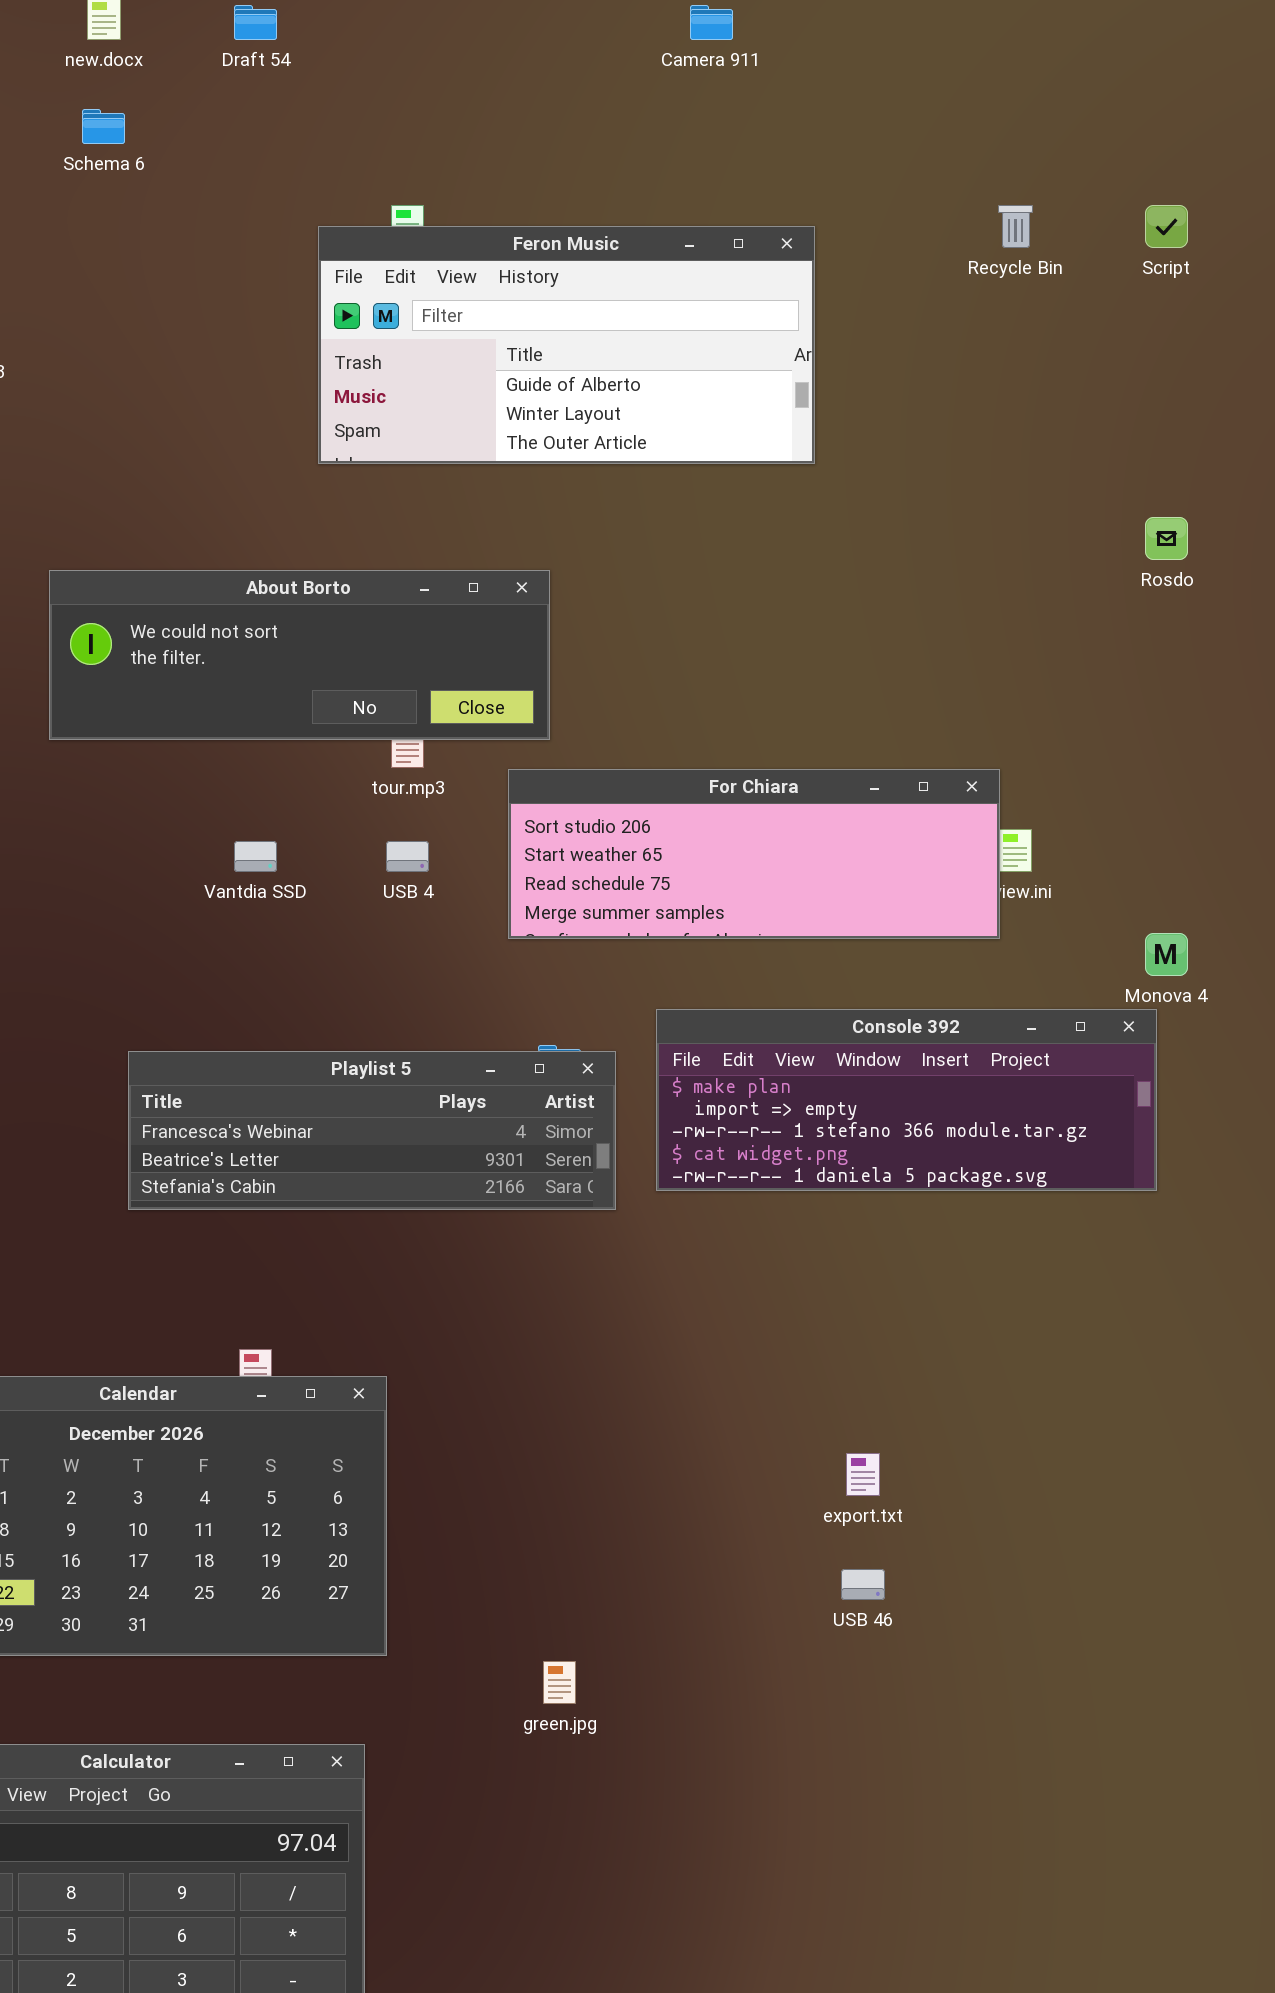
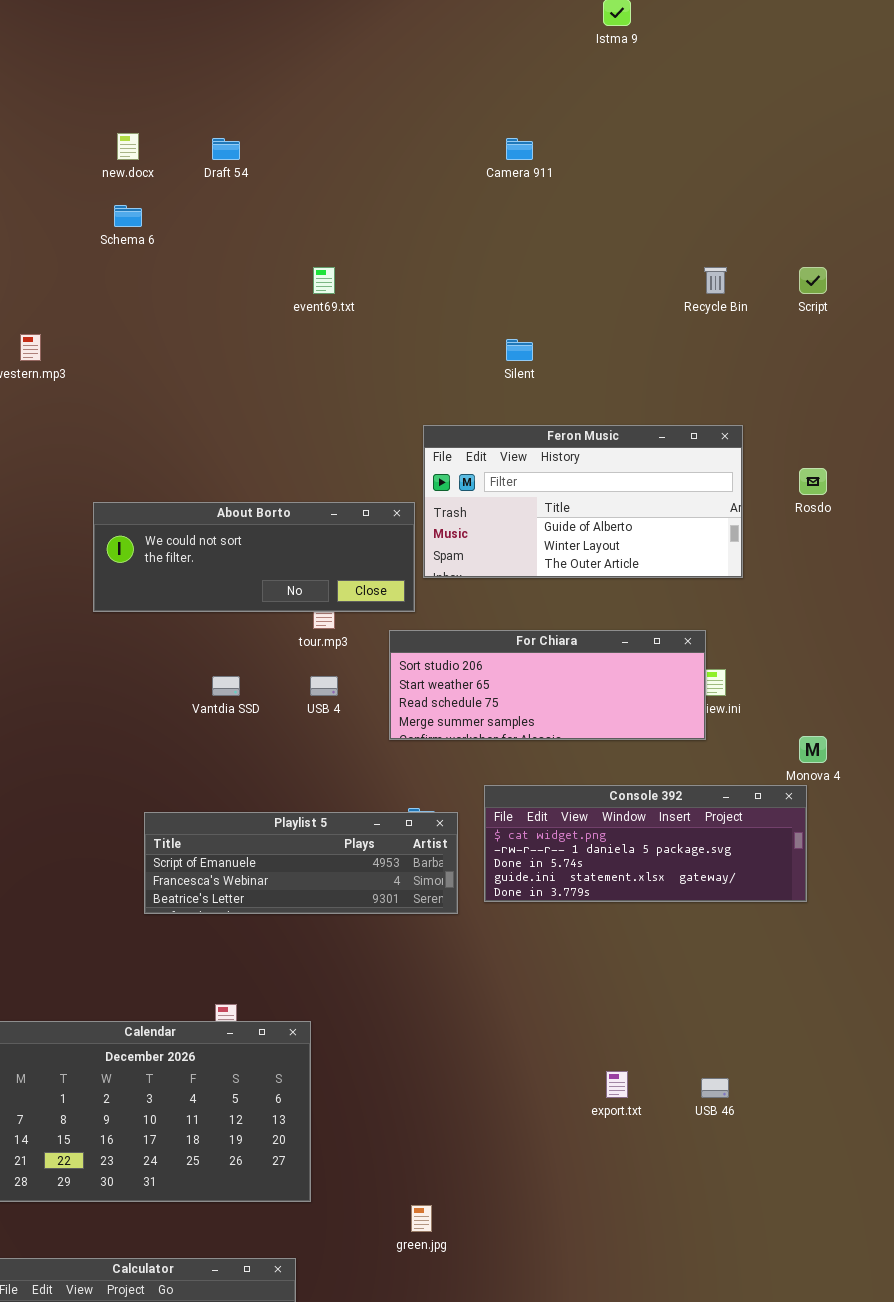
Feron Music: [318,226,815,464] -> [423,425,743,578], moved
Console 392: [656,1009,1157,1191] -> [484,785,807,902], scrolled down 3 rows
Playlist 5: [128,1051,616,1210] -> [144,812,458,914], scrolled up 1 row
USB 46: [841,1569,885,1600] -> [701,1078,729,1098], moved

